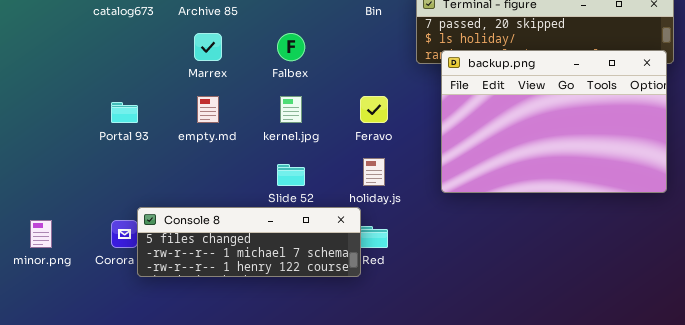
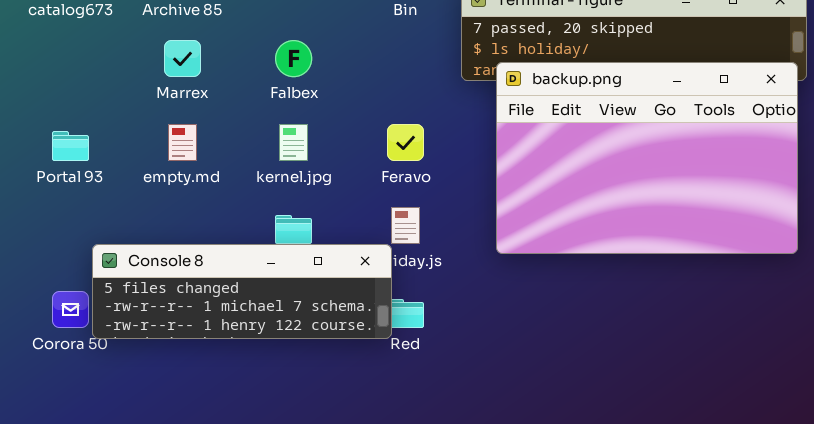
Console 8: [137,207,361,277] -> [92,244,392,339], moved

